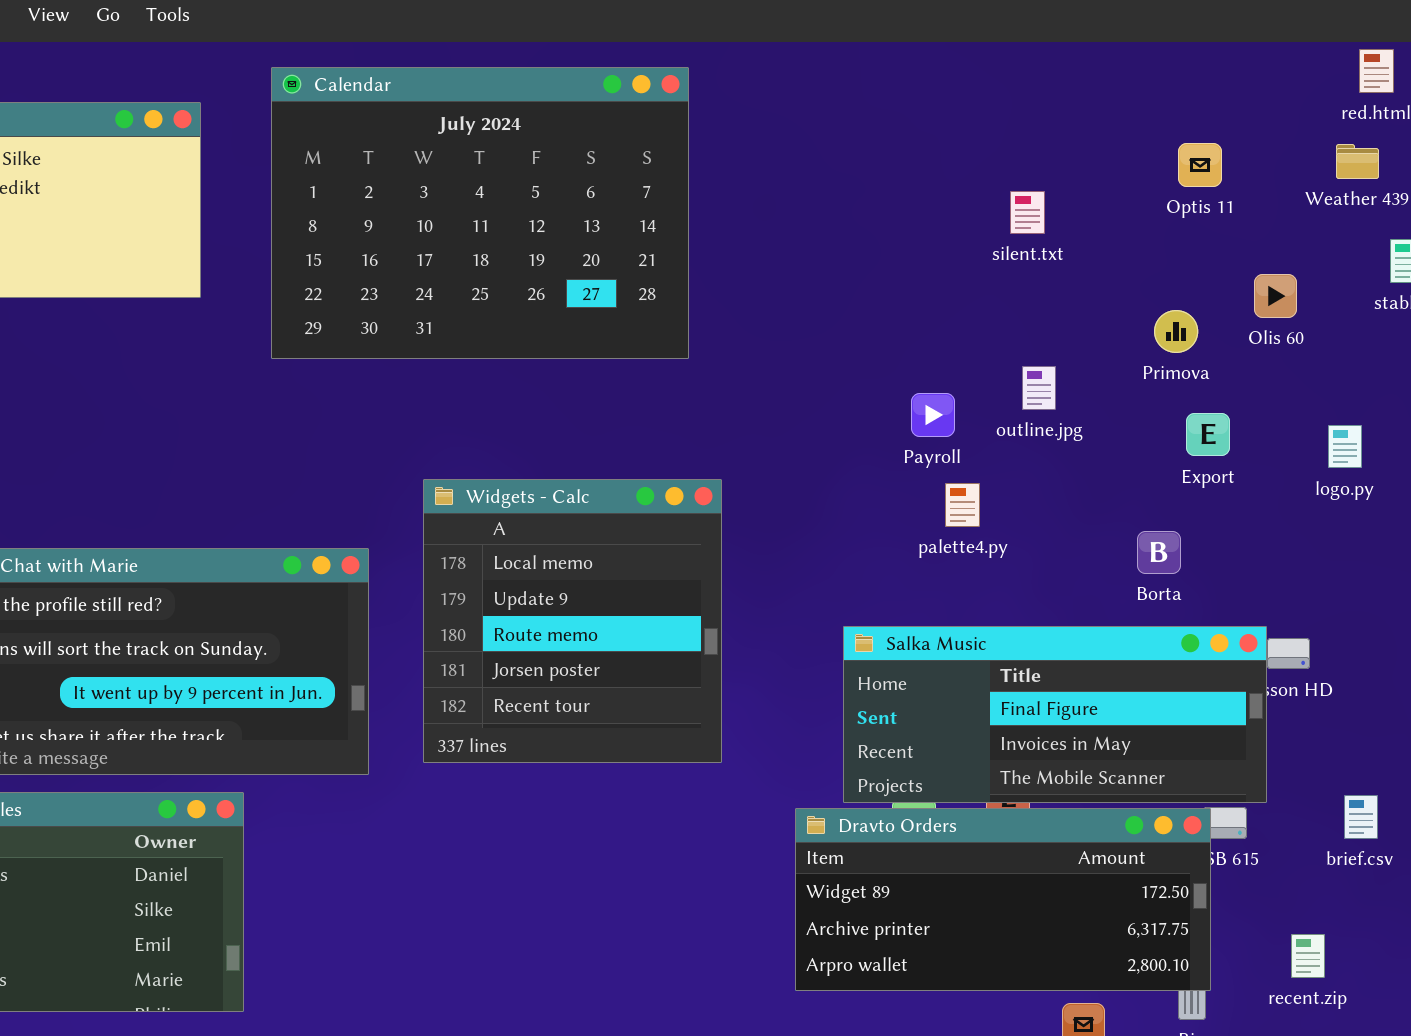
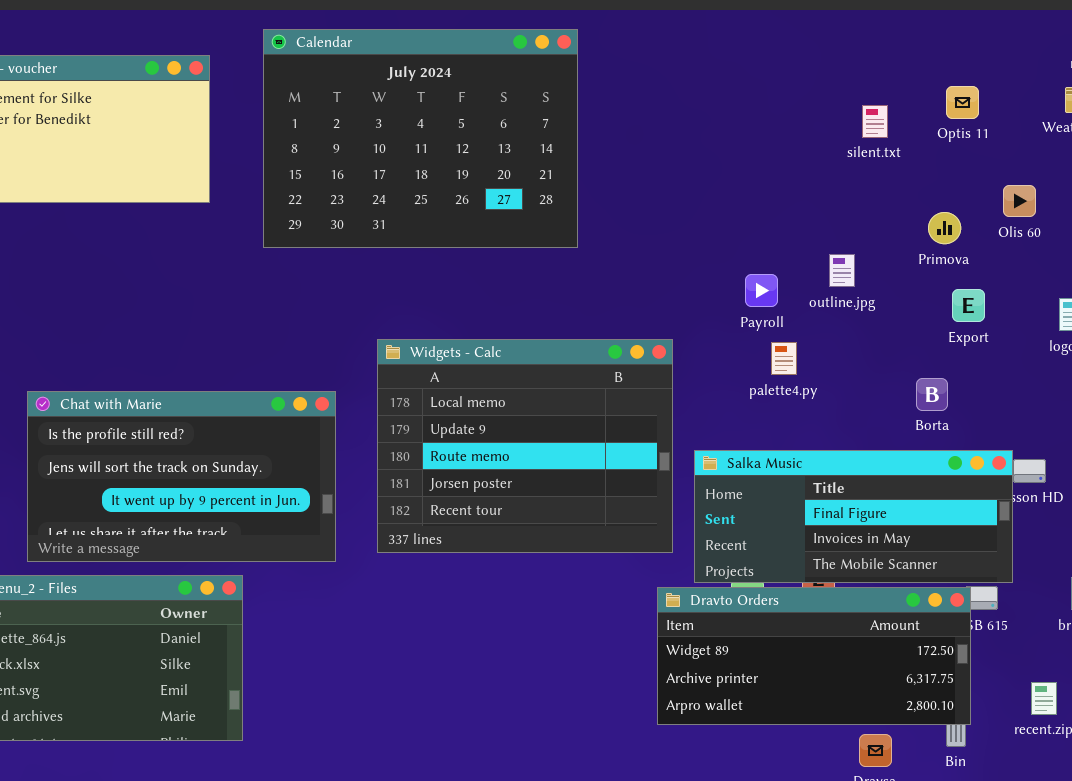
silent.txt: [1010,191,1045,234] -> [862,105,888,138], moved
Widgets - Calc: [423,479,722,763] -> [377,339,673,553], resized

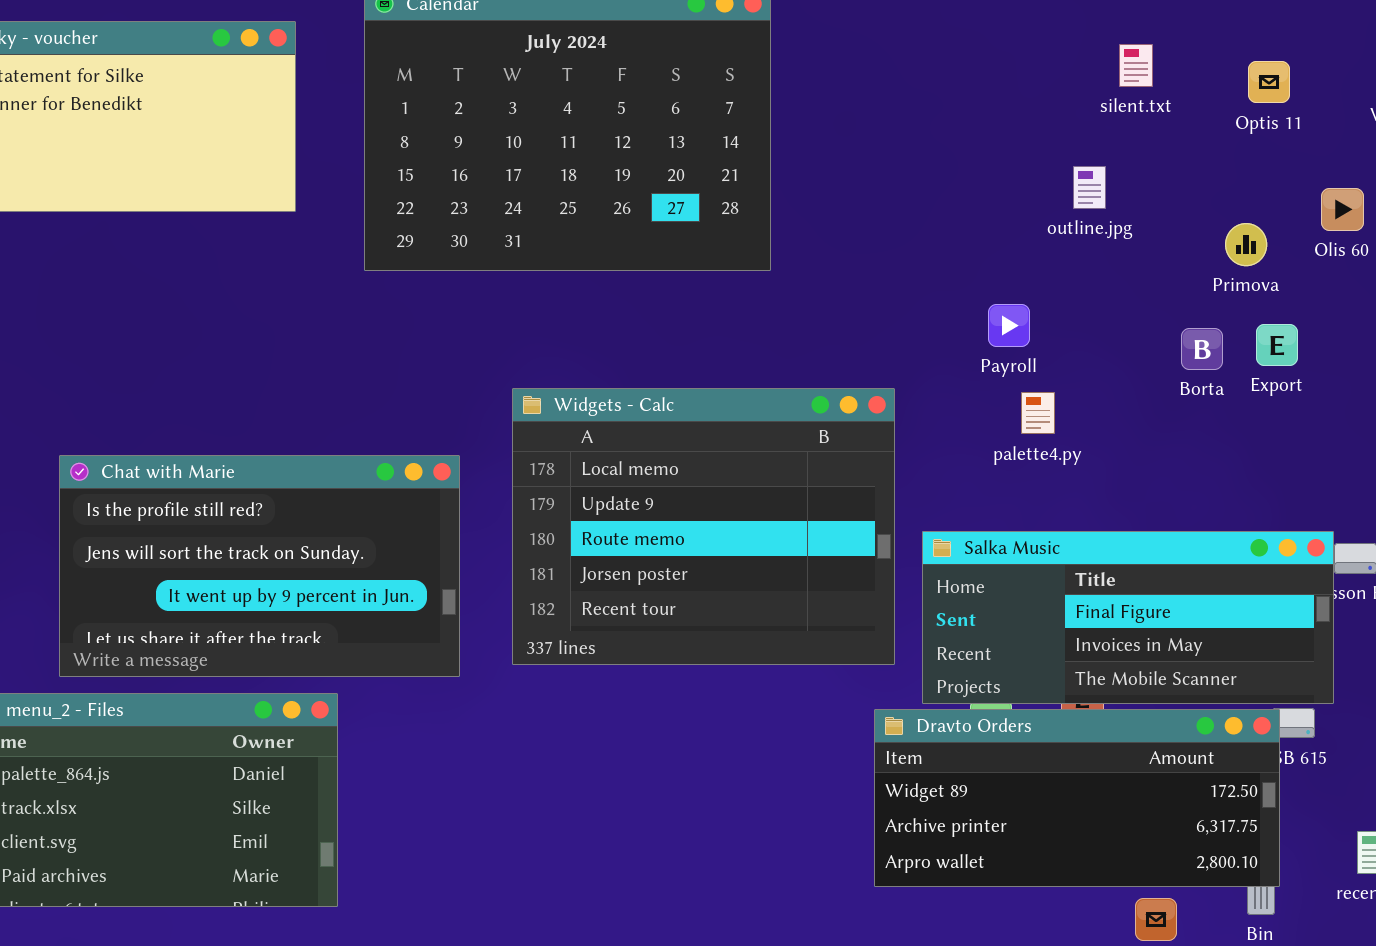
silent.txt: [862,105,888,138] -> [1119,44,1153,87], moved
outline.jpg: [829,254,855,287] -> [1073,166,1106,209], moved
Borta: [916,378,948,411] -> [1181,328,1223,370], moved

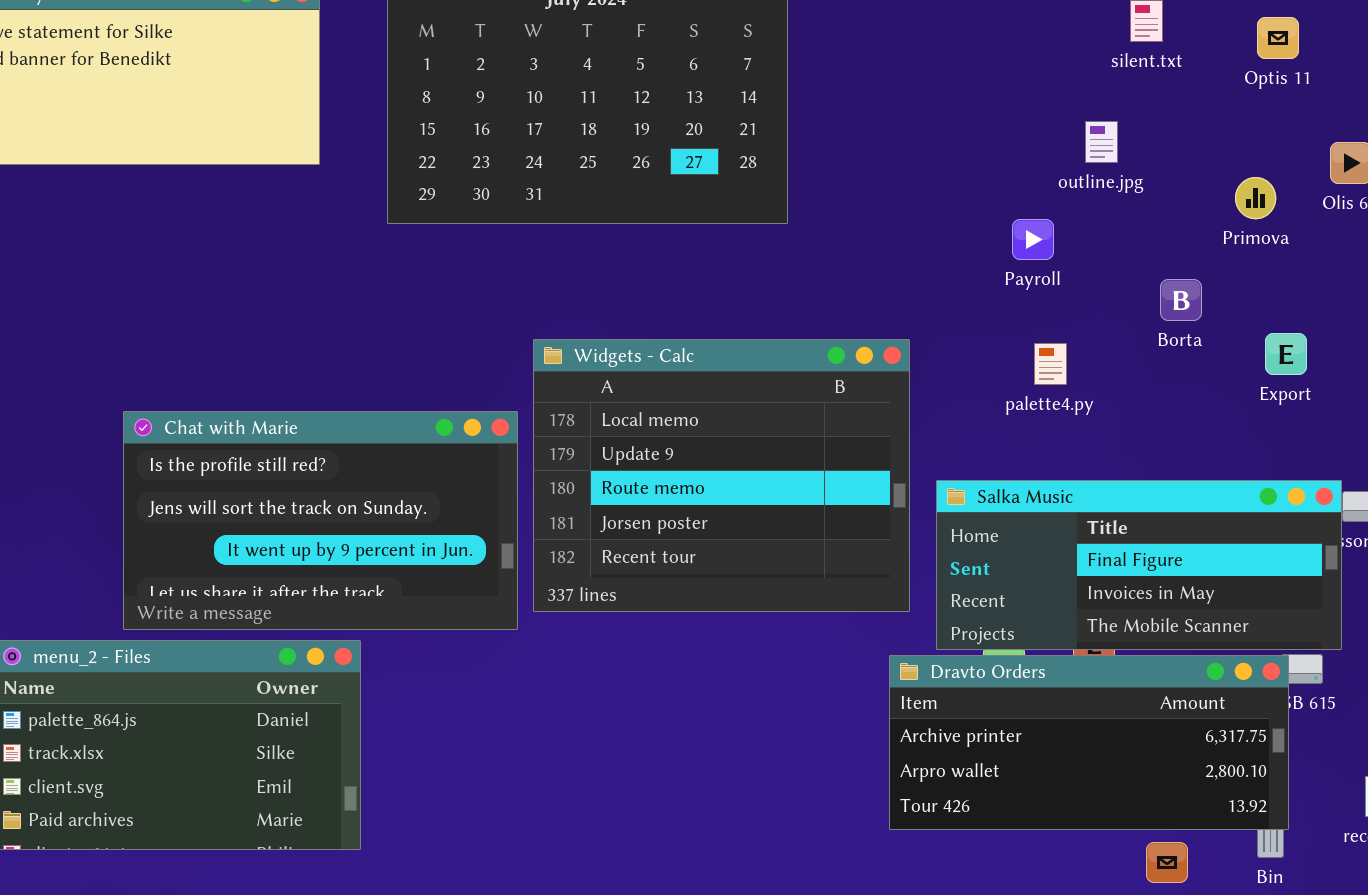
Payroll: [988,304,1030,347] -> [1012,219,1054,260], moved
Export: [1256,324,1298,366] -> [1265,333,1307,375], moved
Borta: [1181,328,1223,370] -> [1160,279,1202,321], moved
Chat with Marie: [59,455,460,677] -> [123,411,518,630], moved
Dravto Orders: [874,709,1280,887] -> [889,655,1289,830], scrolled down 1 row

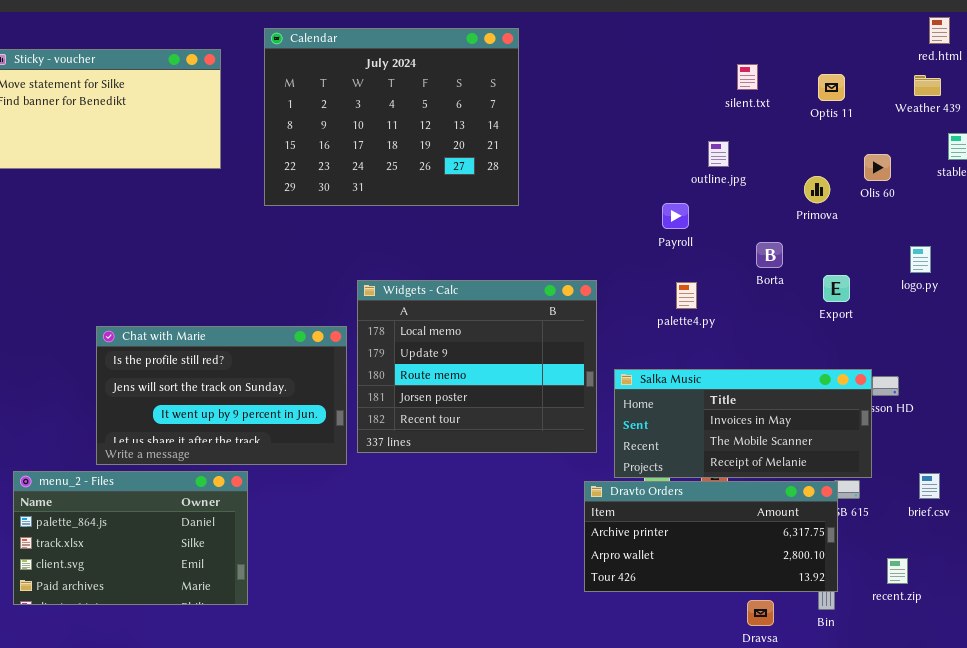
Salka Music: [936,480,1342,650] -> [614,369,872,478], scrolled down 1 row

